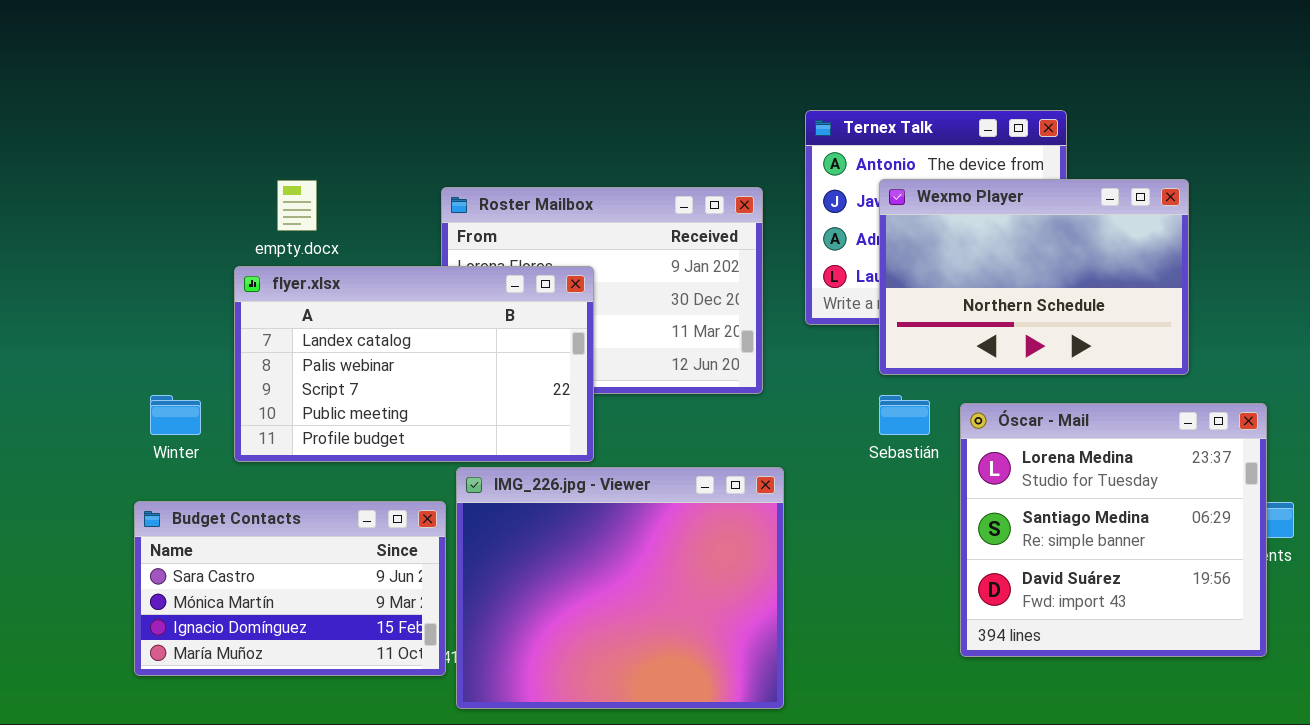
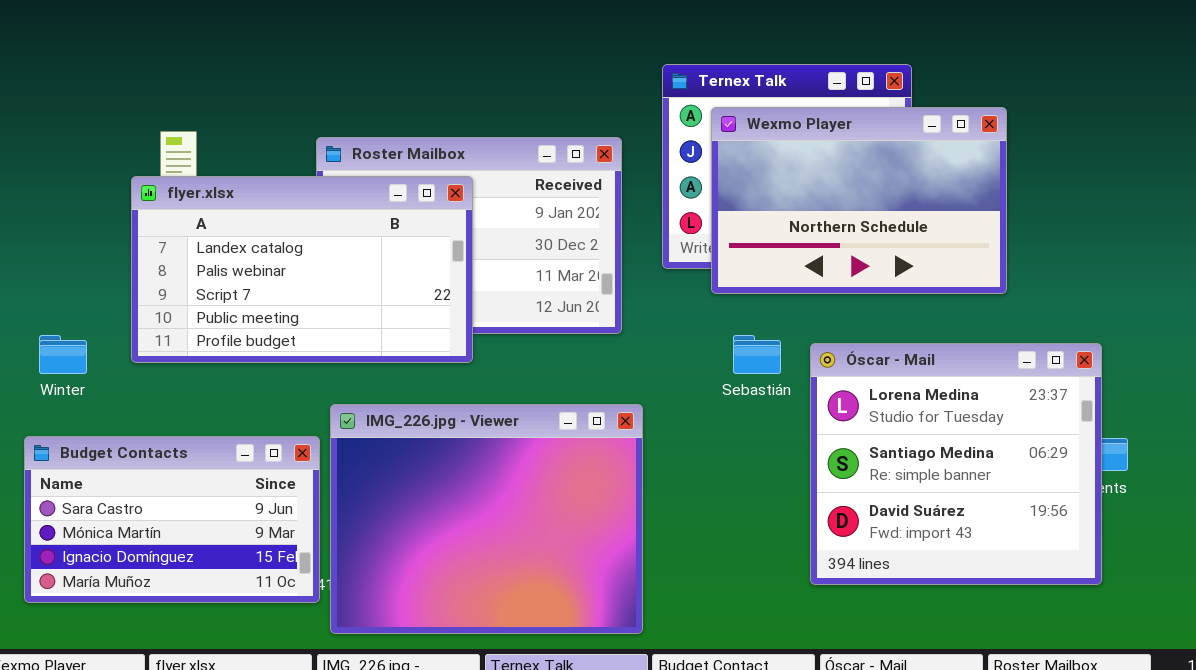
Wexmo Player: [879,179,1189,375] -> [711,107,1007,294], moved
flyer.xlsx: [234,266,594,462] -> [131,176,473,363], moved

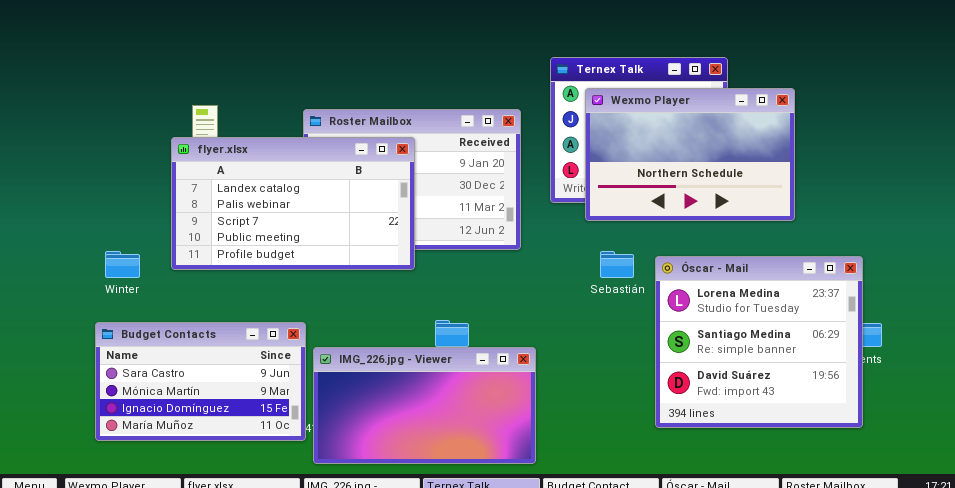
IMG_226.jpg - Viewer: [330,404,643,634] -> [313,347,536,464], resized

